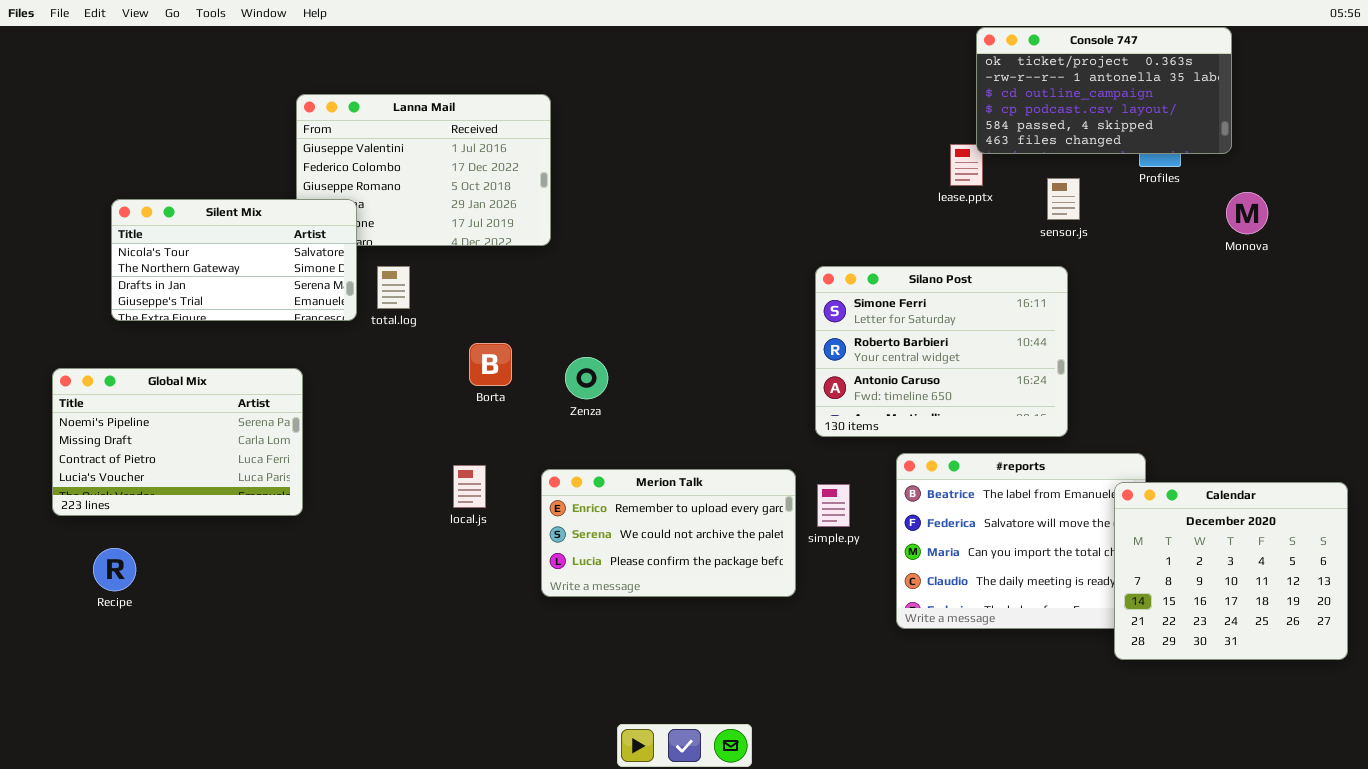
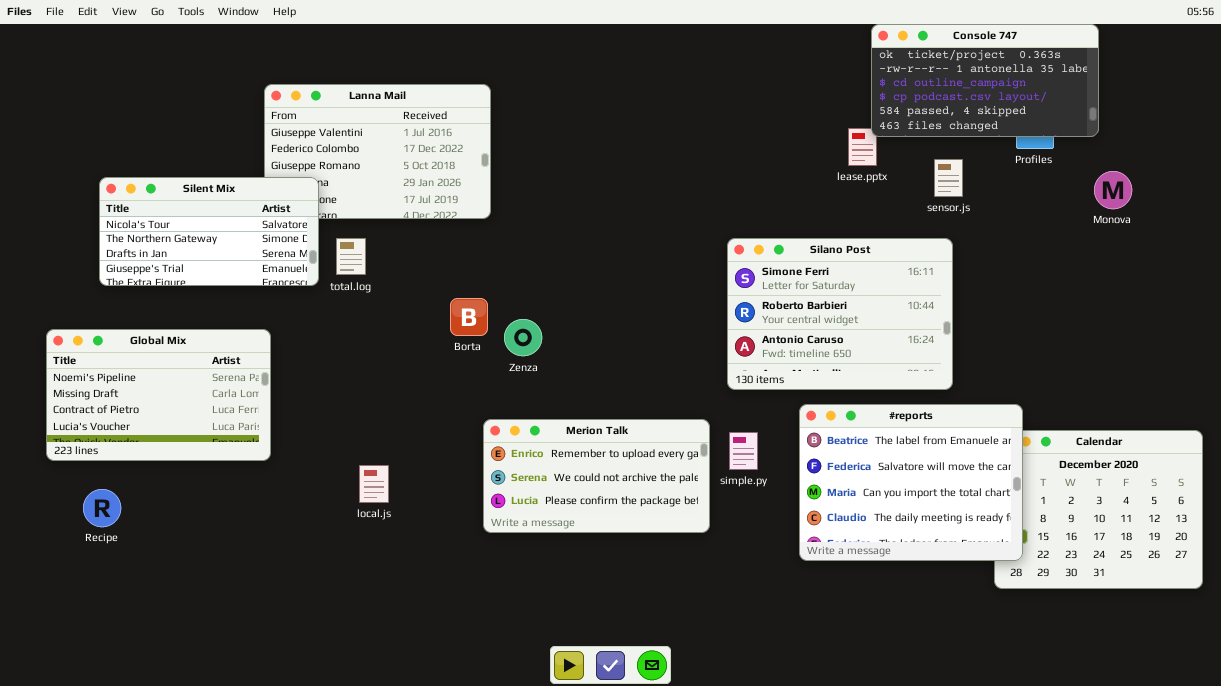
Borta: [469,343,512,386] -> [450,298,488,336], moved
#reports: [896,453,1146,629] -> [799,404,1023,561], raised
local.js: [453,465,486,508] -> [359,465,389,503], moved

